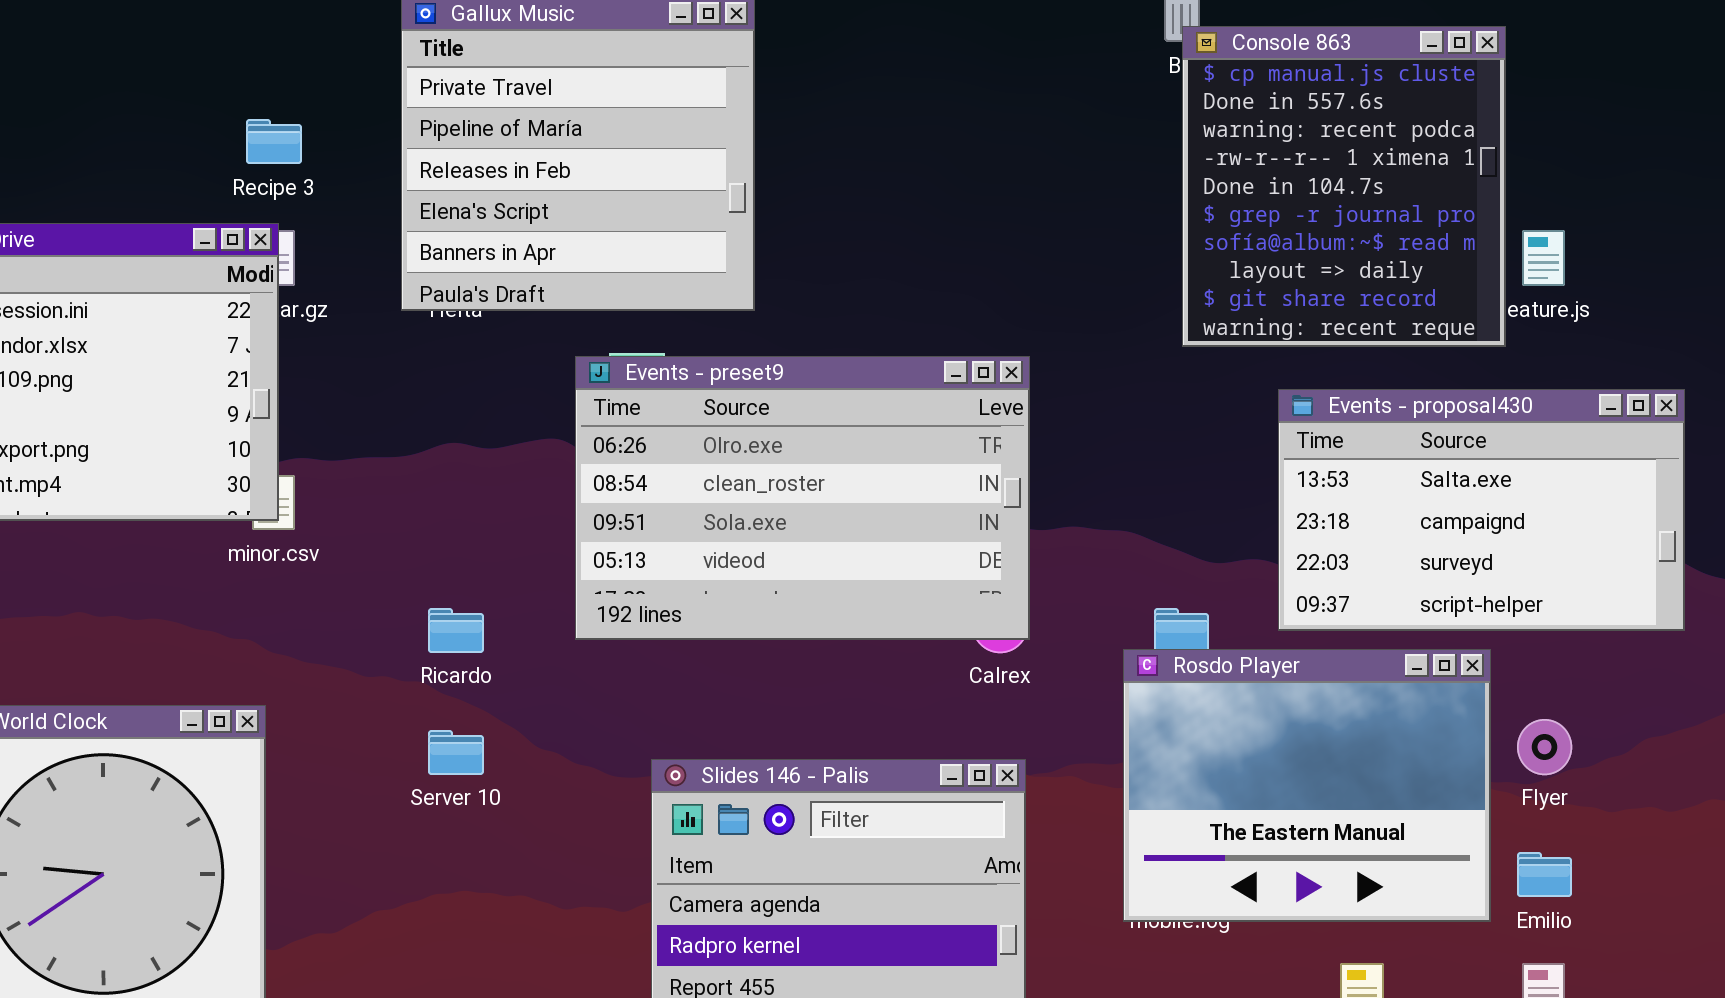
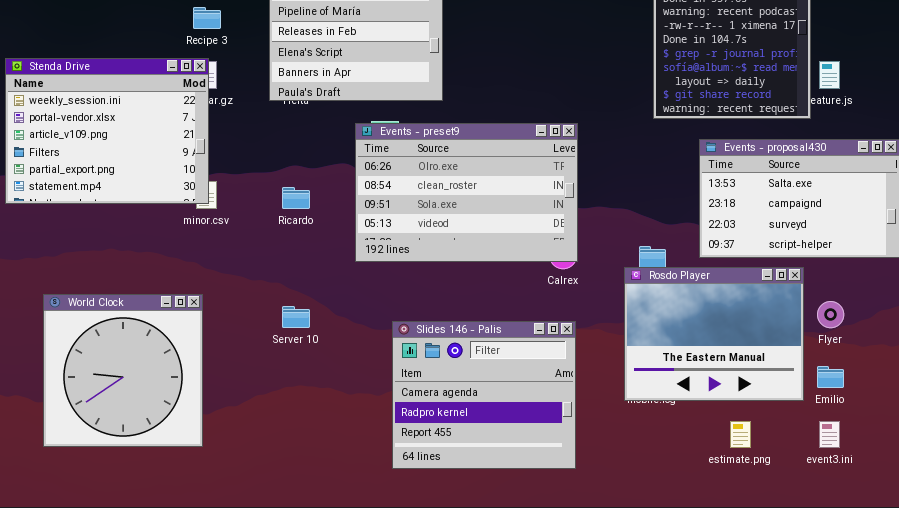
Ricardo: [428,608,484,653] -> [282,187,310,209], moved

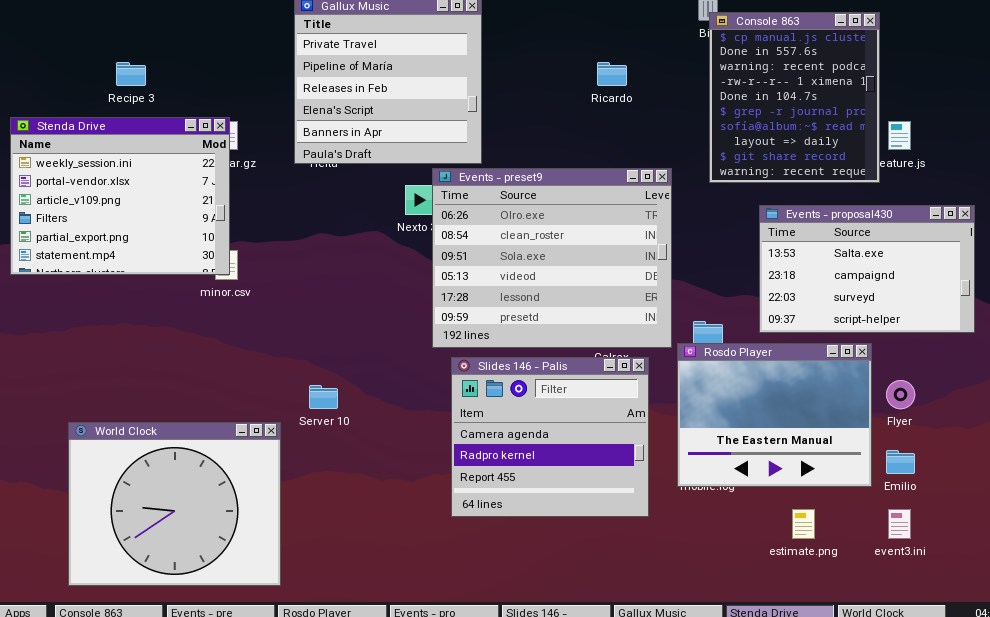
Recipe 3: [193,7,221,29] -> [116,62,146,86], moved
Events - preset9: [355,123,578,262] -> [432,168,672,348], moved, resized
Ricardo: [282,187,310,209] -> [597,62,627,86], moved
World Clock: [43,294,203,447] -> [68,422,281,586], moved, resized
Slides 146 - Palis: [392,321,576,469] -> [451,357,649,517], moved

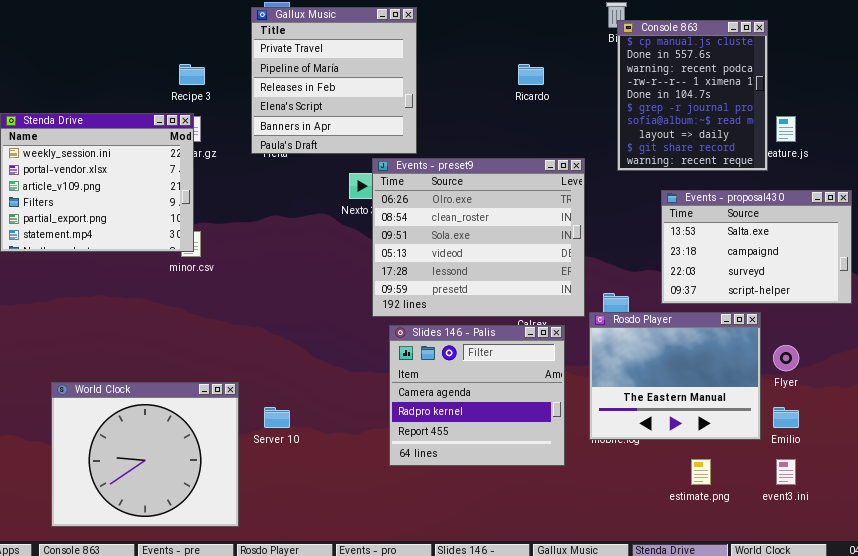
Recipe 3: [116,62,146,86] -> [179,64,205,85], moved
Server 10: [309,385,338,409] -> [264,407,290,428], moved

